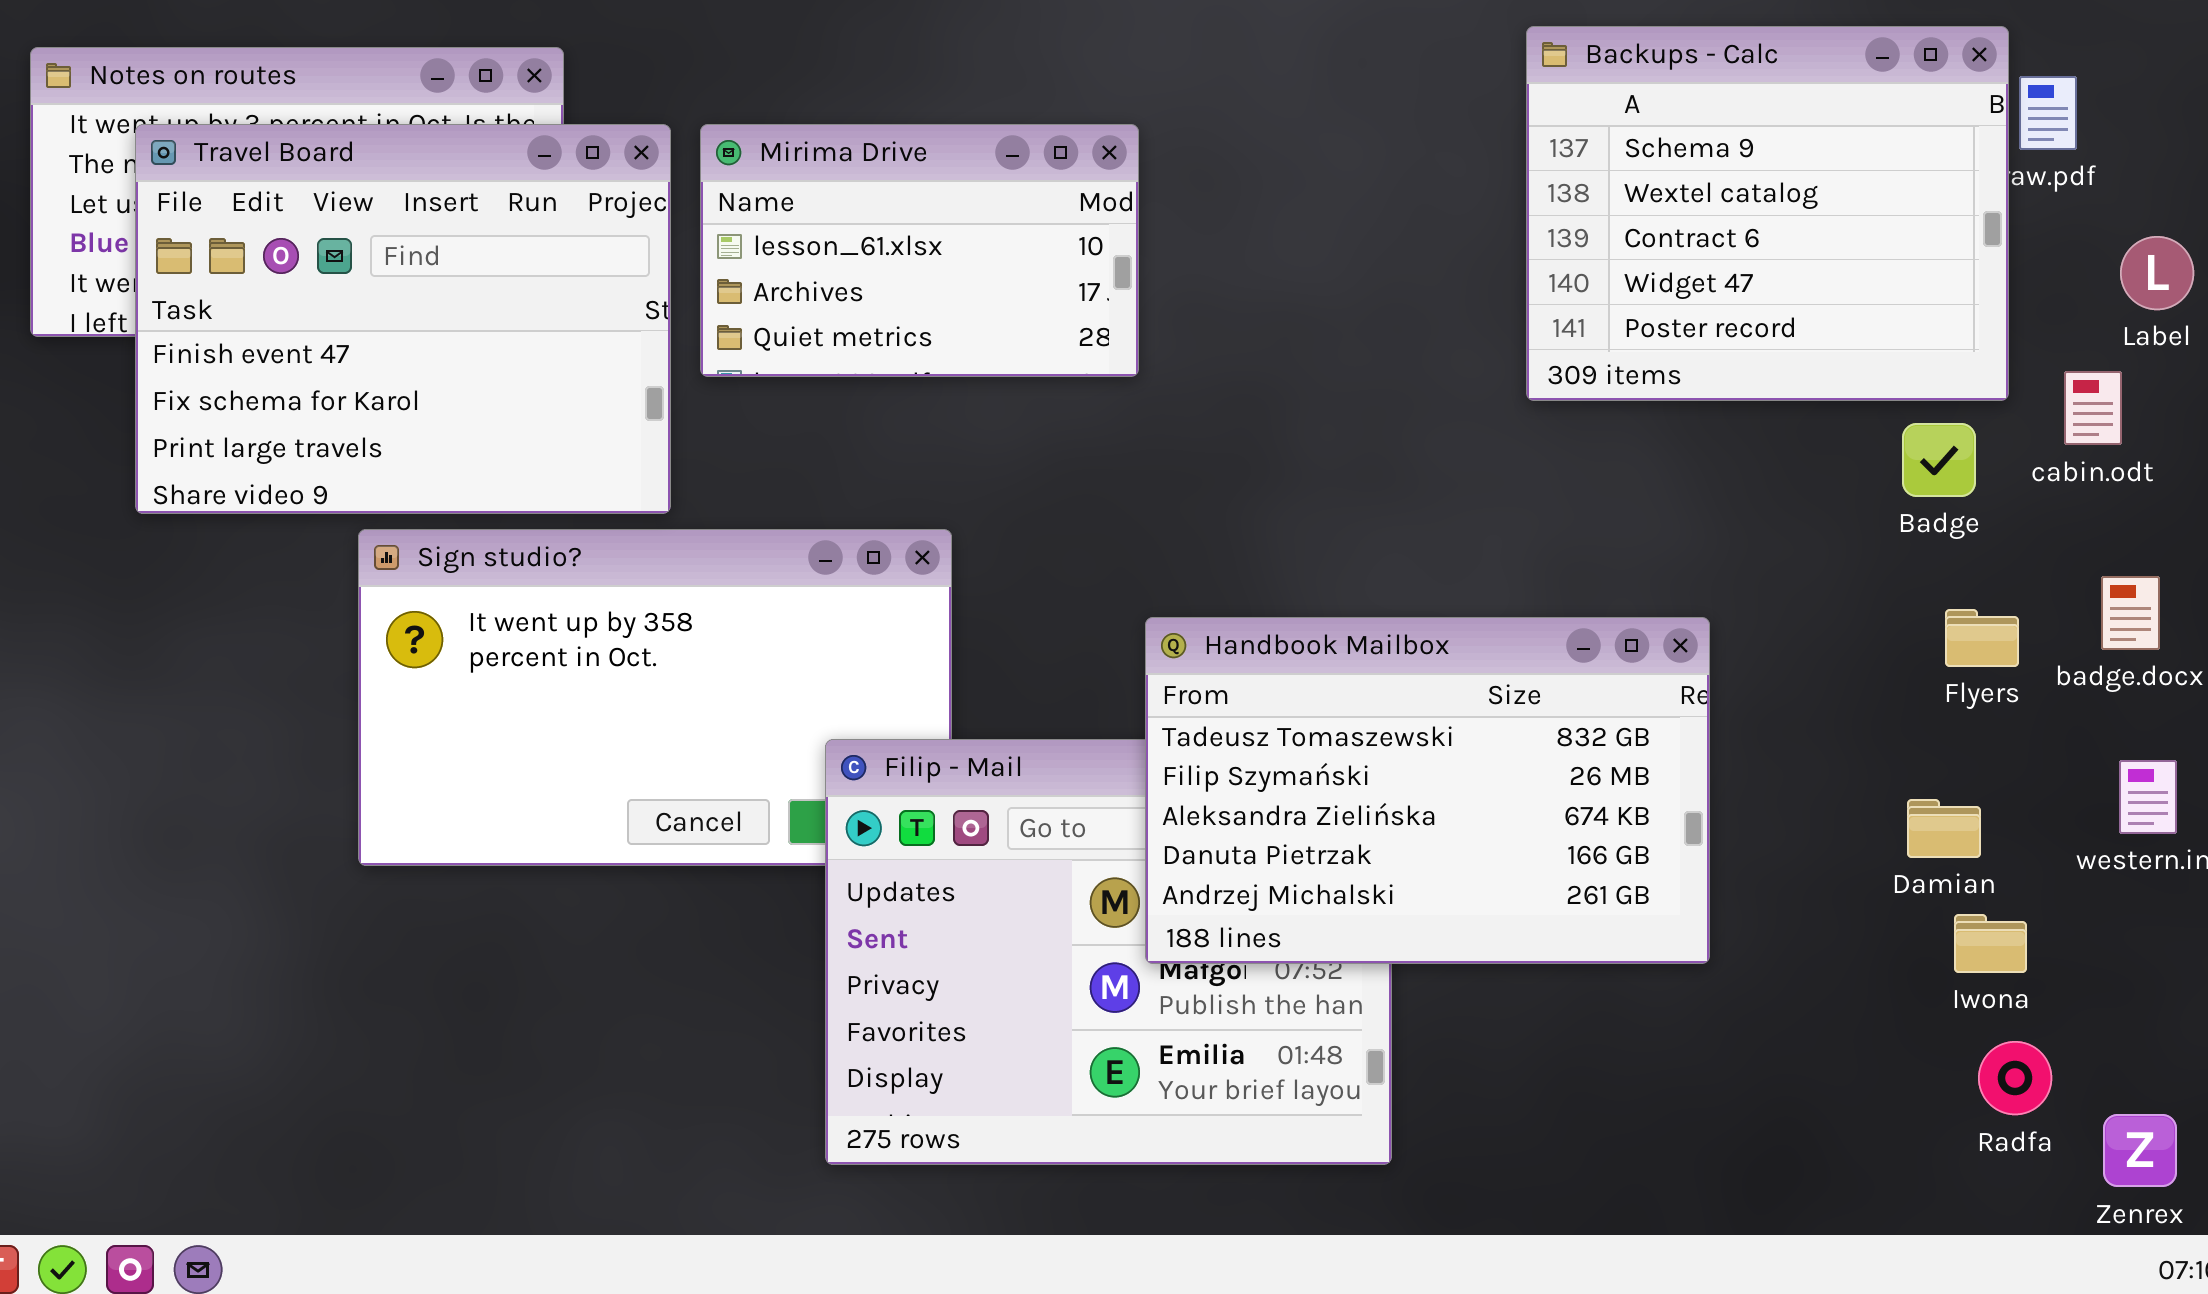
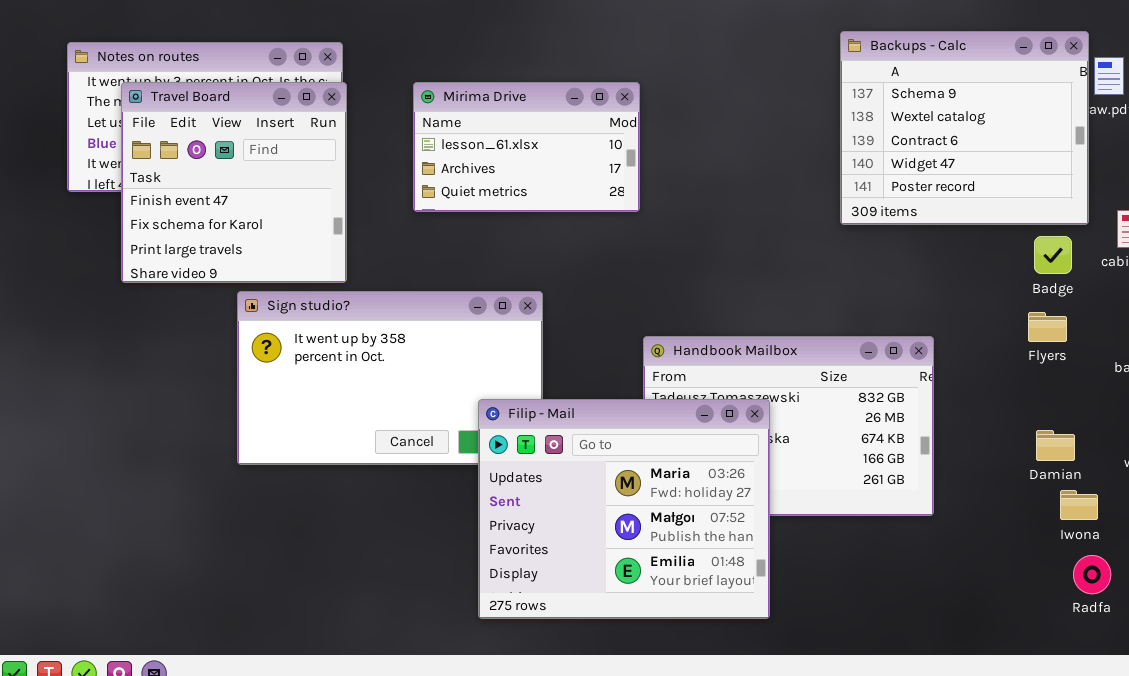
Travel Board: [135,124,671,514] -> [121,82,347,283], resized
Flyers: [1945,609,2019,667] -> [1028,312,1067,342], moved
Filip - Mail: [825,739,1392,1165] -> [478,399,770,619], raised

